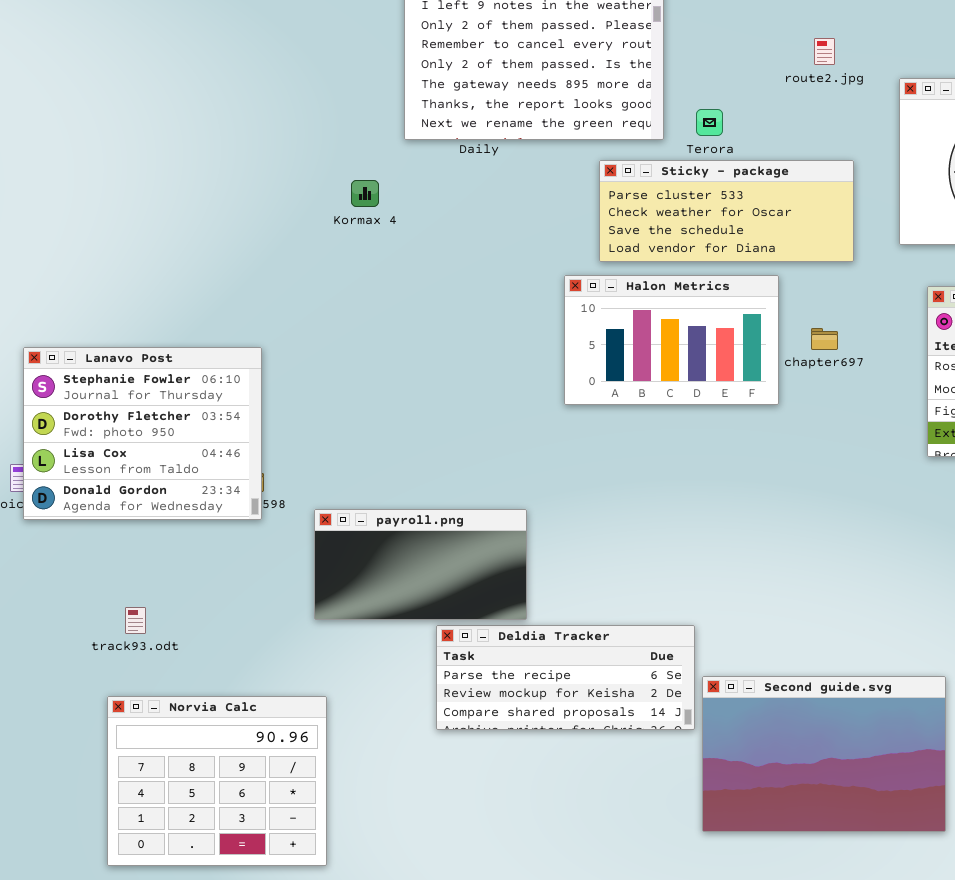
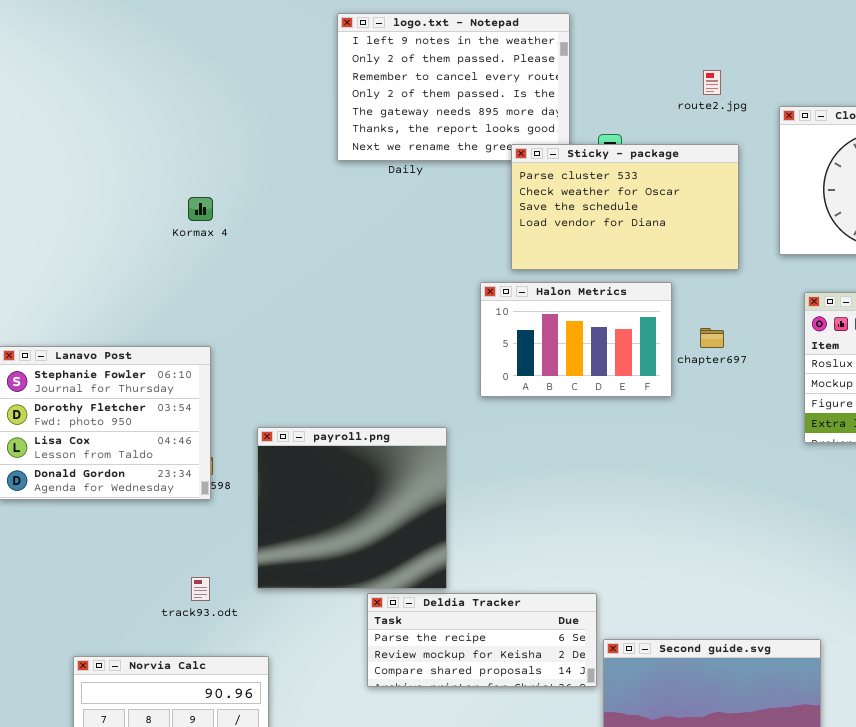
Sticky - package: [599,160,854,262] -> [511,144,739,270], resized
Kormax 4: [351,180,379,207] -> [188,197,213,221], moved
payroll.png: [314,509,527,620] -> [257,427,447,589], resized
track93.odt: [125,607,146,634] -> [191,577,210,601], moved

